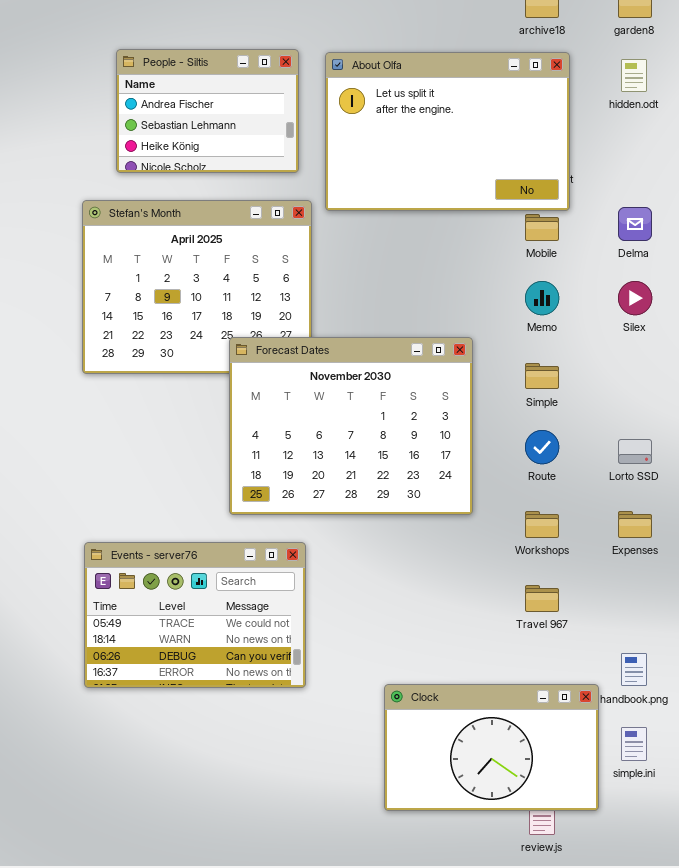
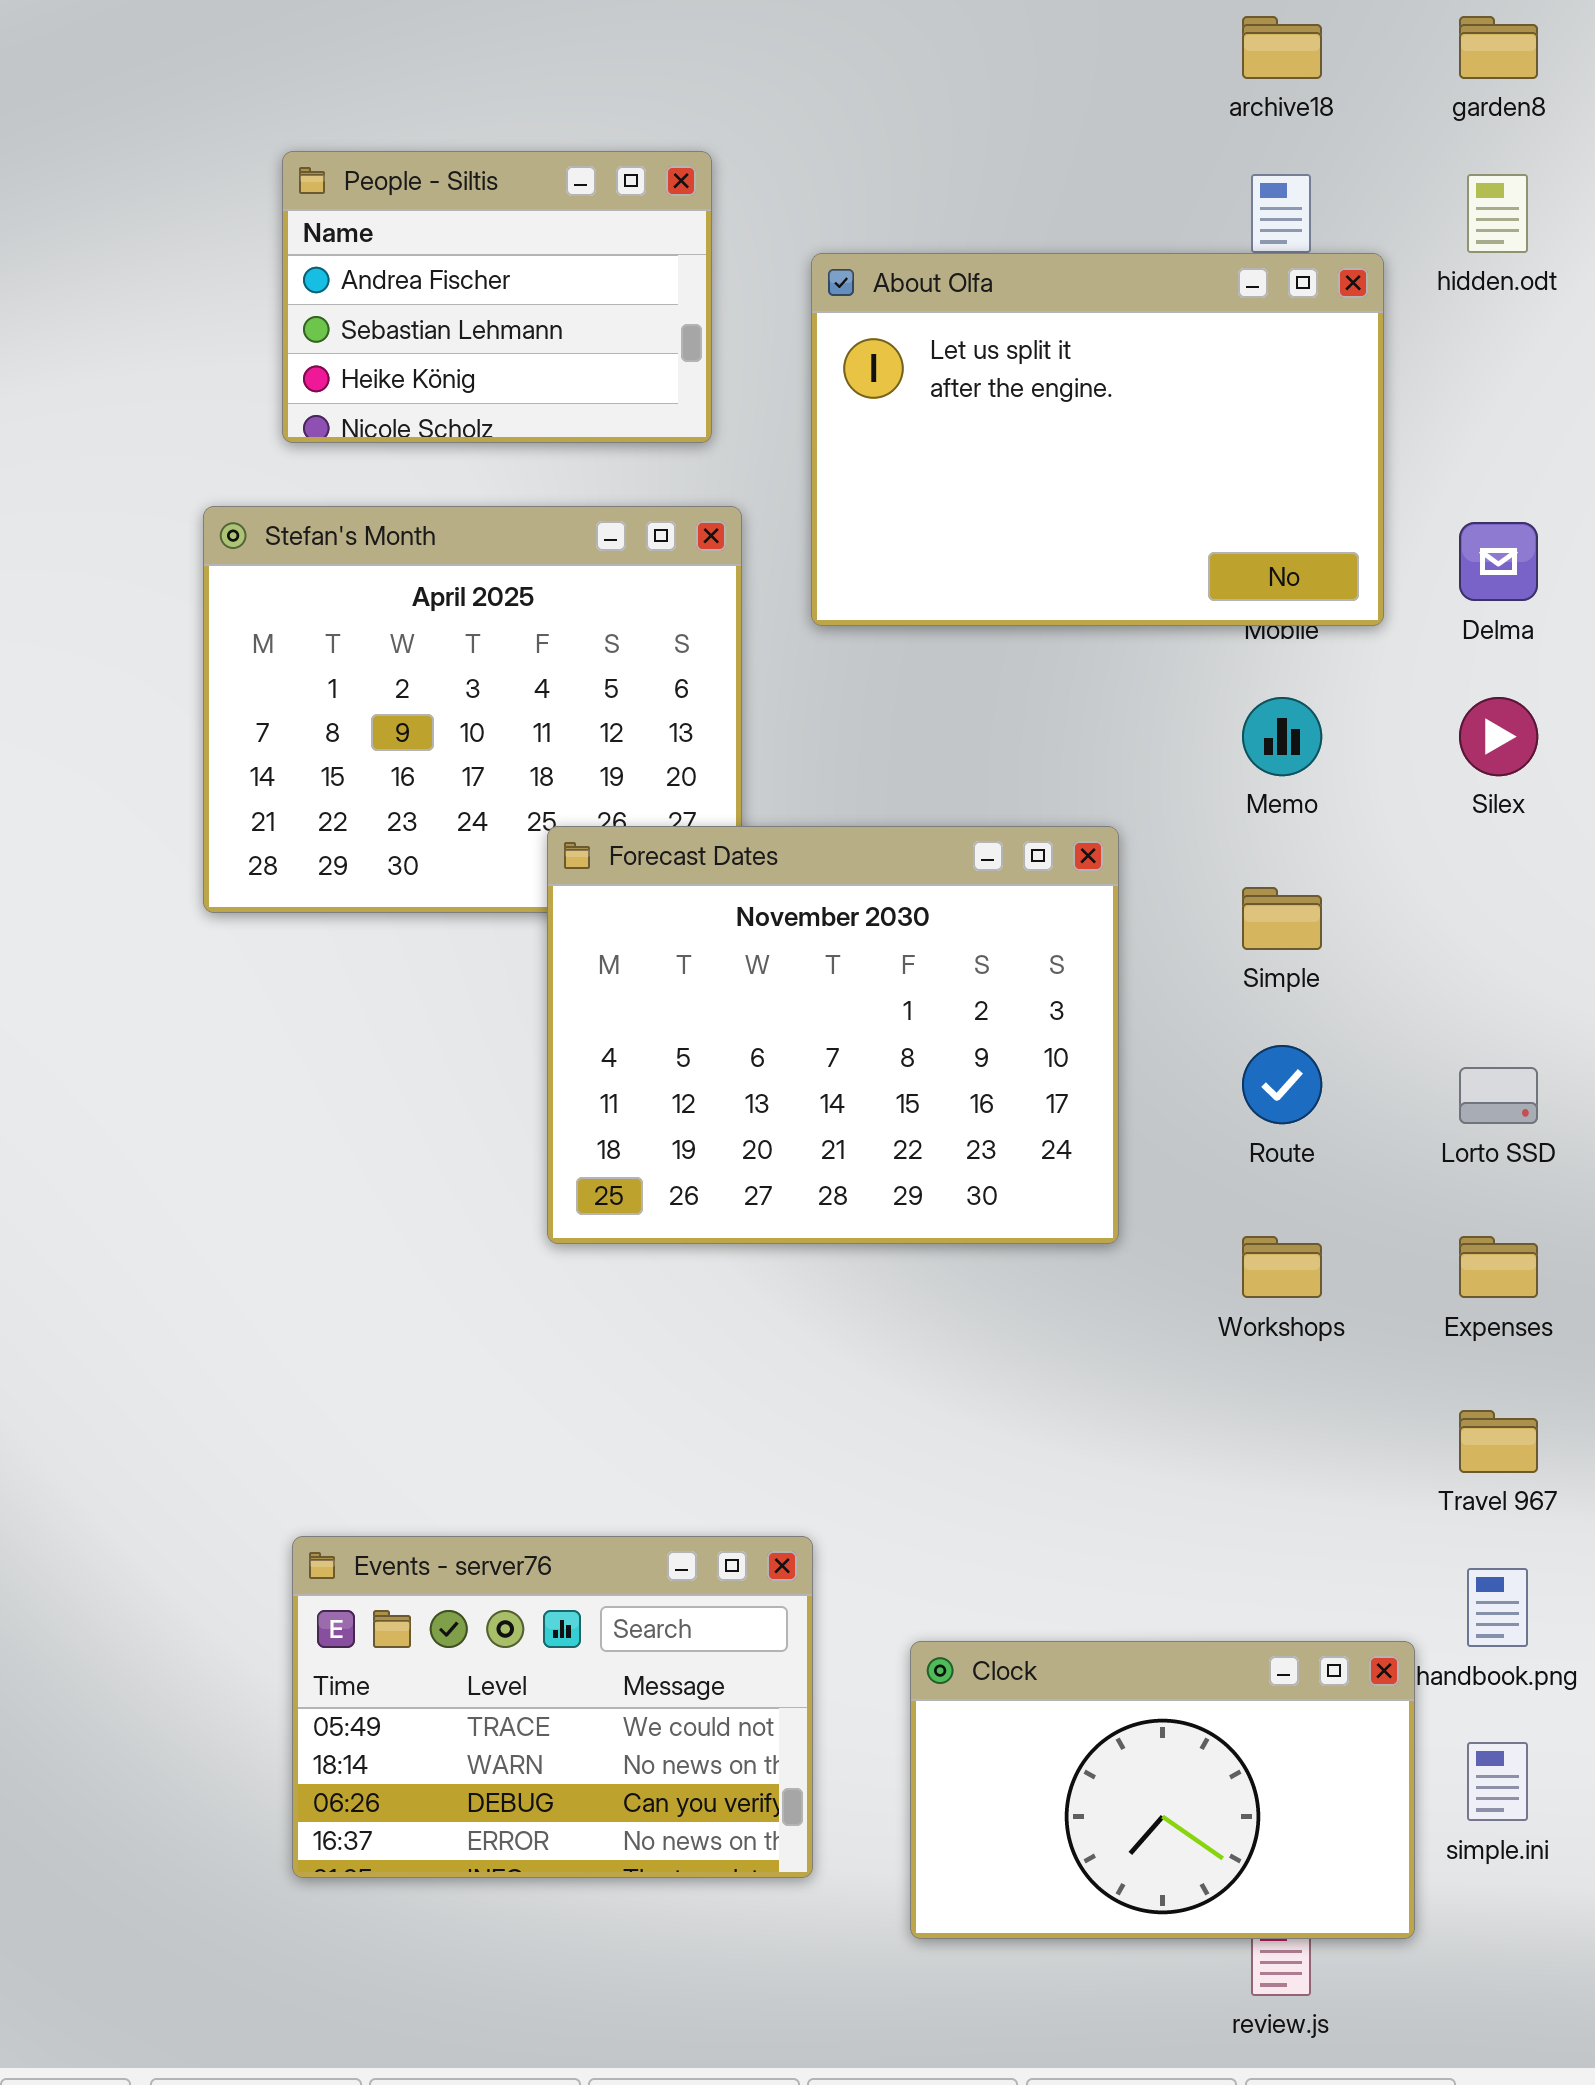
About Olfa: [325,52,570,211] -> [811,253,1384,626], moved
Events - server76: [84,542,306,688] -> [292,1536,813,1878], moved
Travel 967: [525,585,559,612] -> [1459,1410,1538,1473], moved

